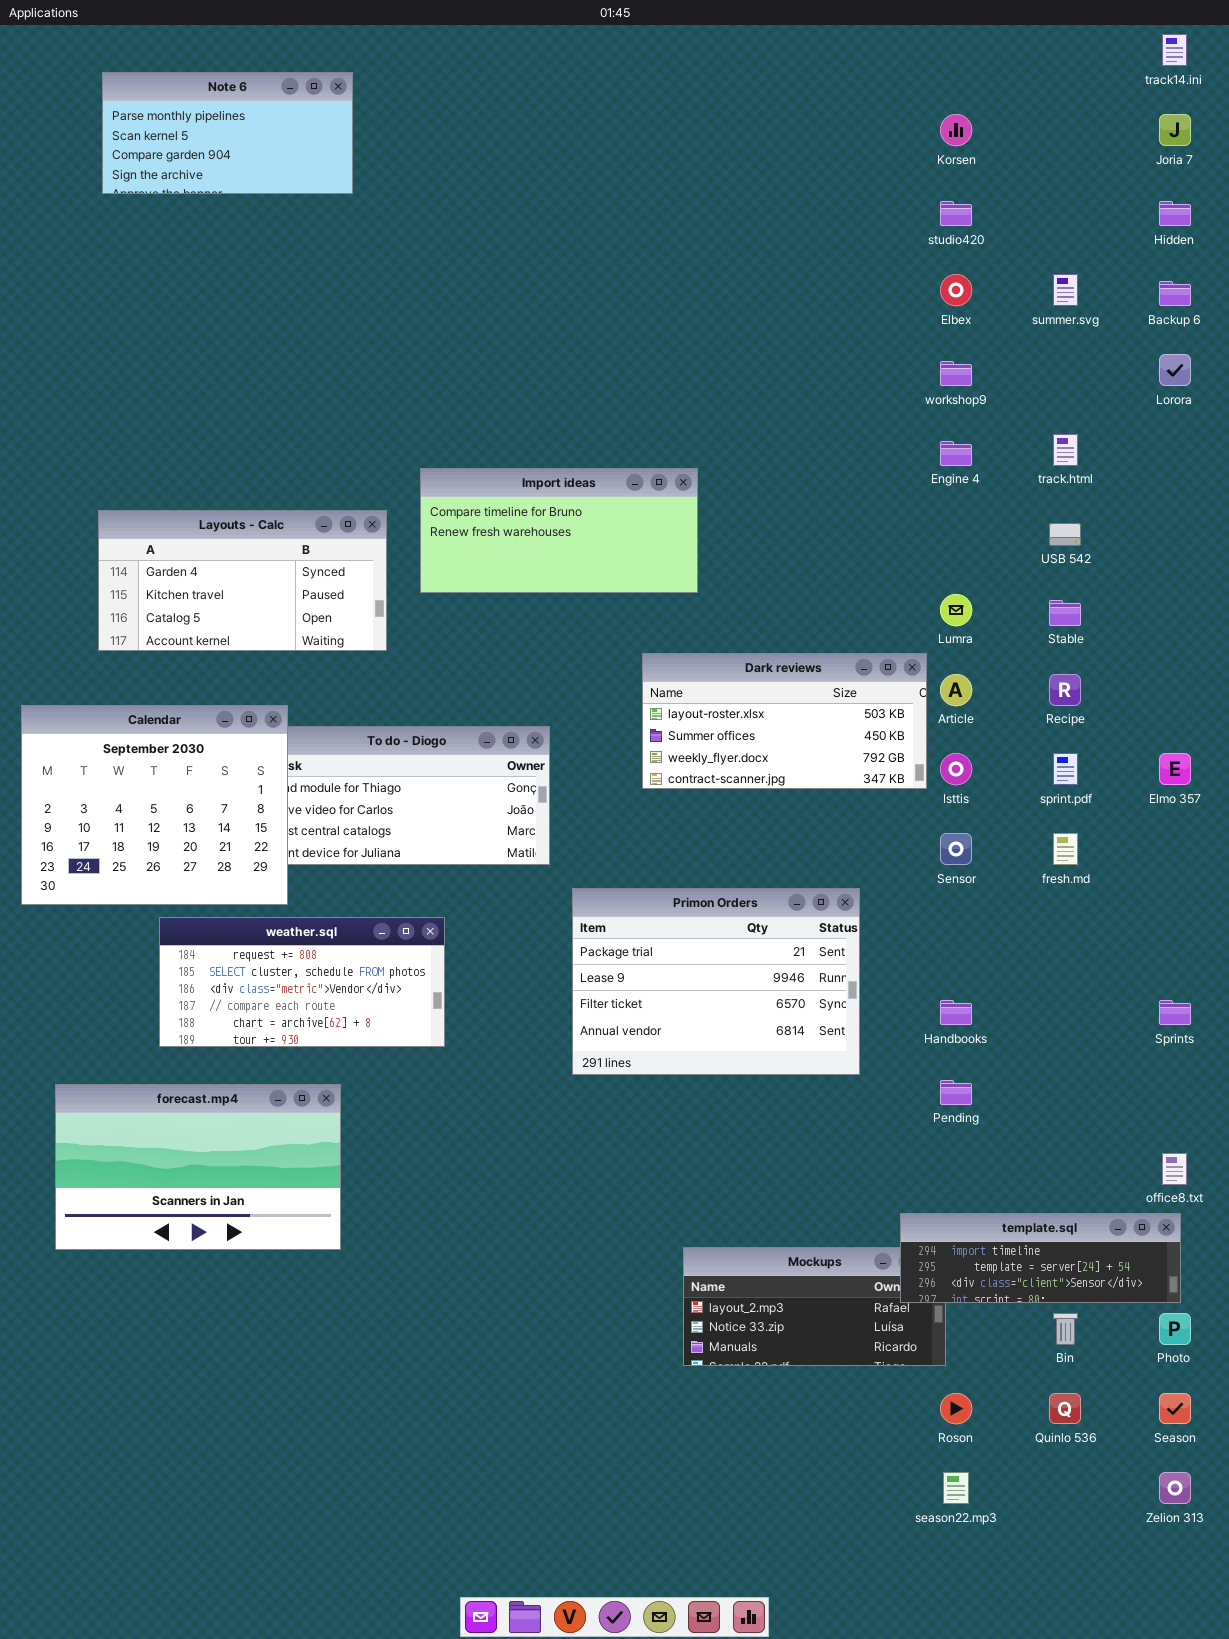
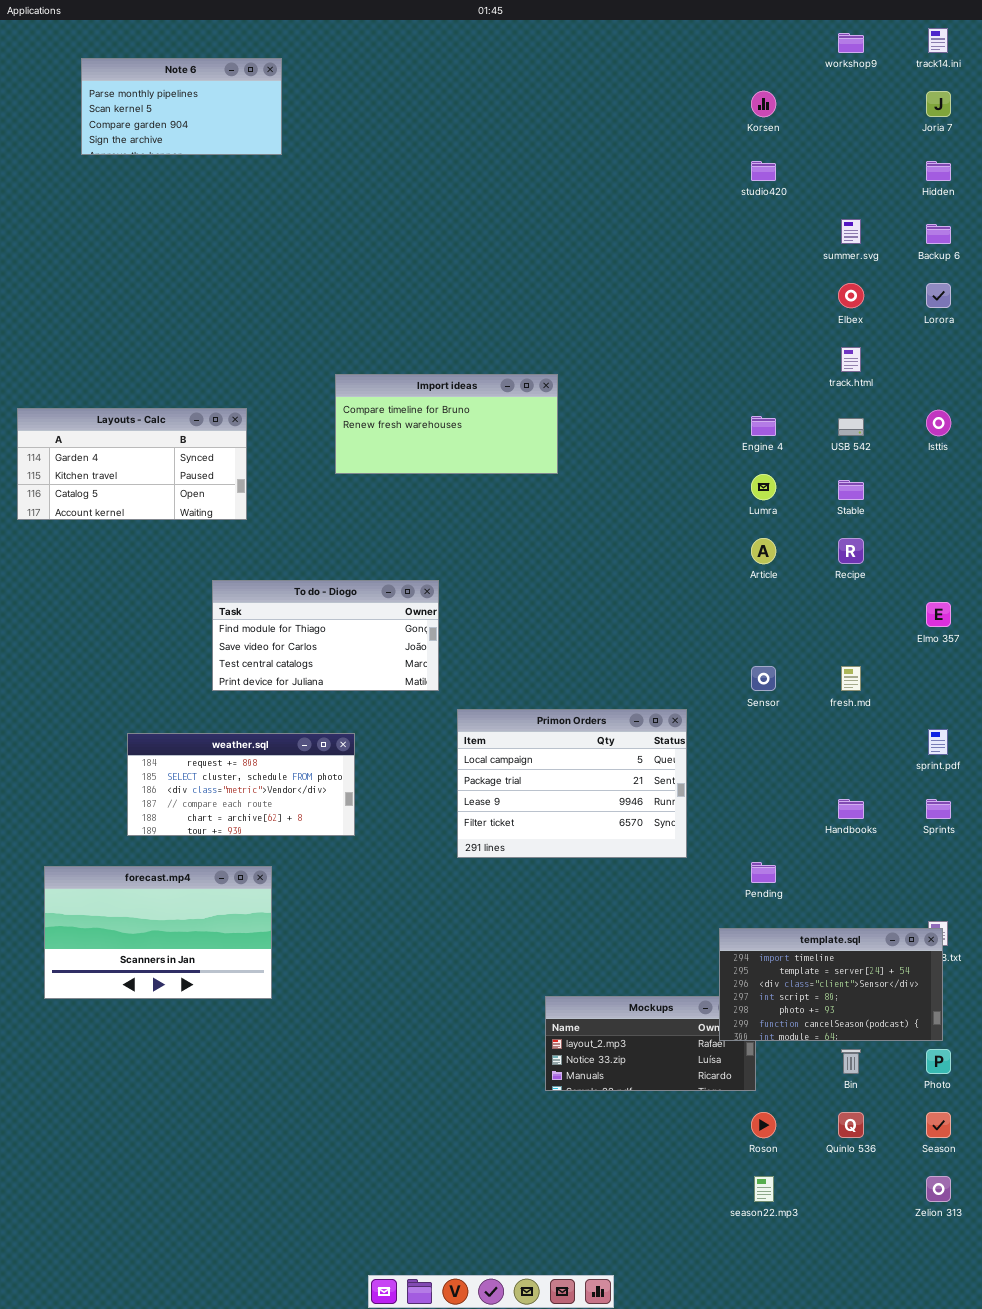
Elbex: [940,274,972,306] -> [838,283,864,308], moved
workshop9: [940,361,972,386] -> [838,33,864,53], moved
Engine 4: [940,441,972,466] -> [751,416,776,436], moved
Layouts - Calc: [98,510,387,651] -> [17,408,247,520], moved
Dark reviews: [642,653,927,789] -> none, closed
Calendar: [21,705,288,905] -> none, closed
Isttis: [940,753,972,785] -> [926,410,951,436], moved
sprint.pdf: [1053,753,1078,785] -> [928,729,948,755], moved
Primon Orders: [572,888,860,1075] -> [457,709,687,858], scrolled up 1 row
Handbooks: [940,1000,972,1025] -> [838,799,864,819], moved
template.sql: [900,1213,1181,1303] -> [719,928,943,1041], resized

